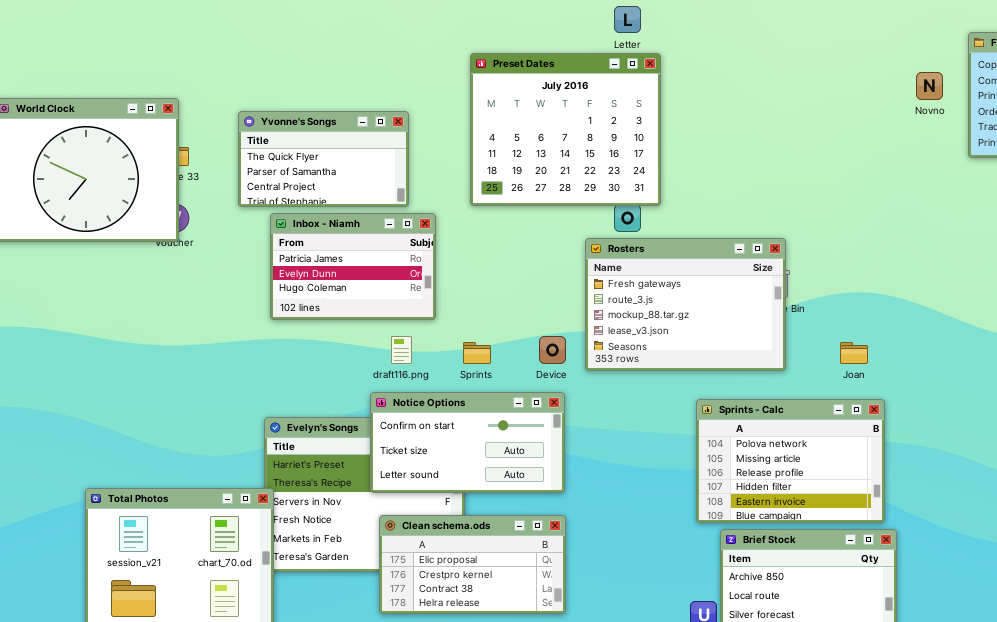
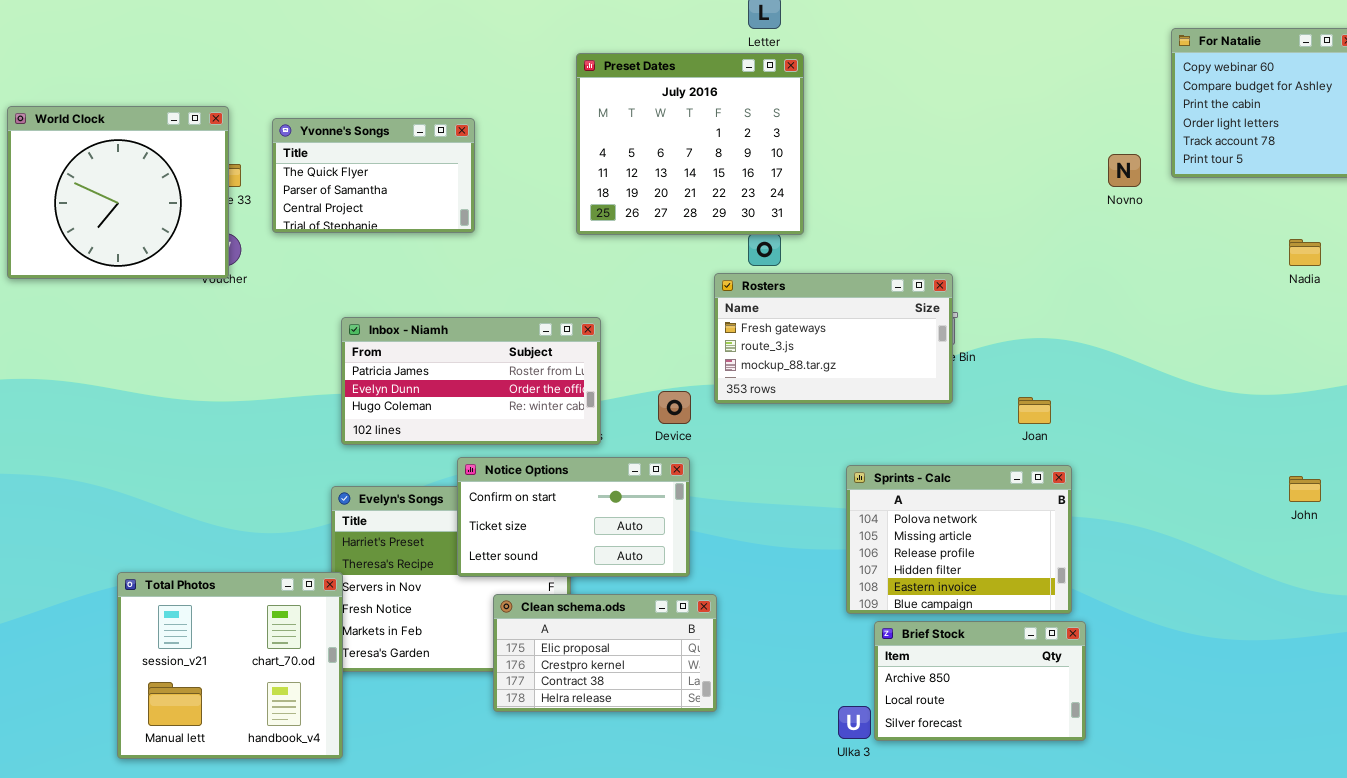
Novno: [916,72,943,100] -> [1108,154,1141,187], moved
Yvonne's Songs: [238,111,409,207] -> [272,118,475,233], moved
Inbox - Niamh: [270,213,436,320] -> [341,317,601,445], moved, resized
Rosters: [585,238,786,371] -> [714,273,953,404], resized
Clean schema.ods: [379,515,566,614] -> [493,594,717,712], moved

